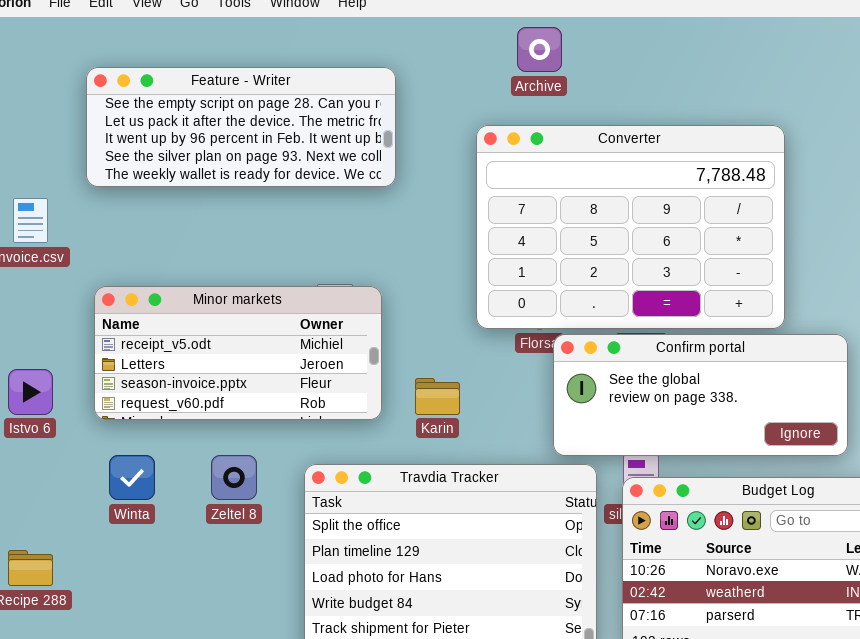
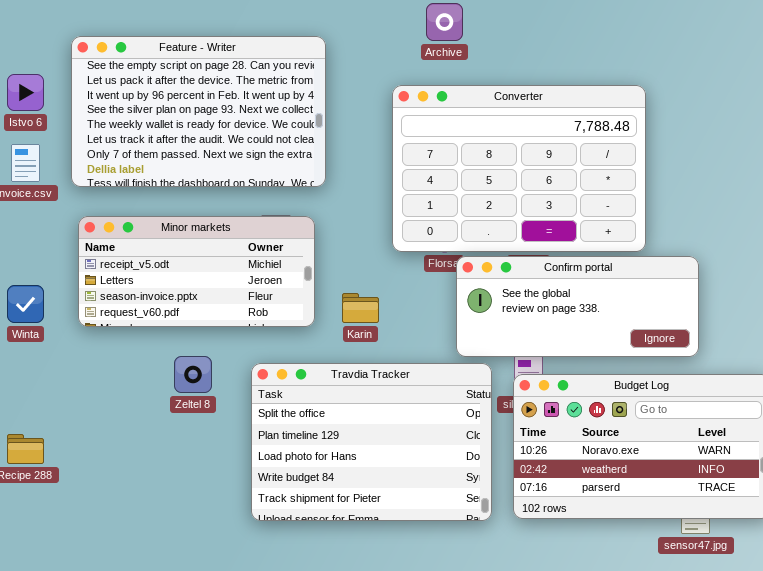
Feature - Writer: [86,67,396,187] -> [71,36,326,187], resized
Istvo 6: [8,369,53,415] -> [7,74,44,111], moved
Winta: [109,455,155,500] -> [7,285,44,323], moved

